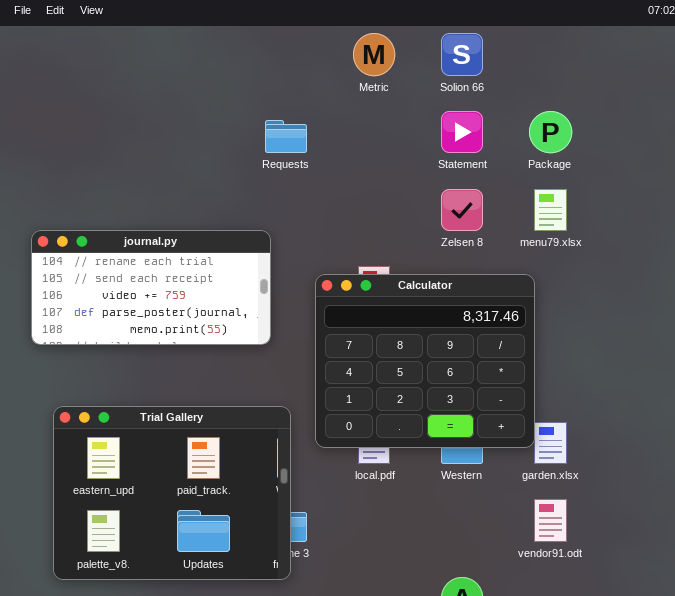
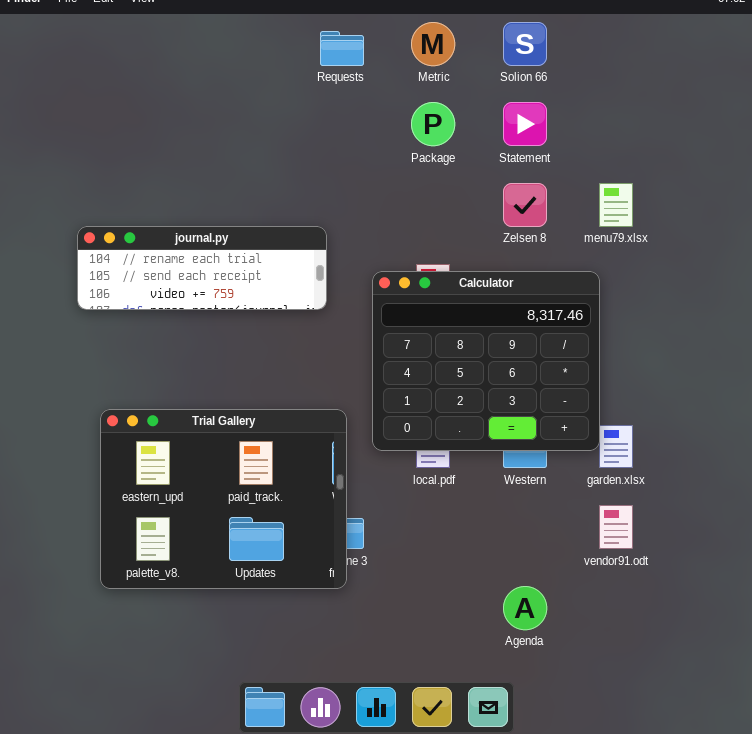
Package: [529,111,572,153] -> [411,102,455,146], moved
Requests: [265,120,307,153] -> [320,31,364,66], moved
journal.py: [31,230,271,345] -> [77,226,327,310], resized

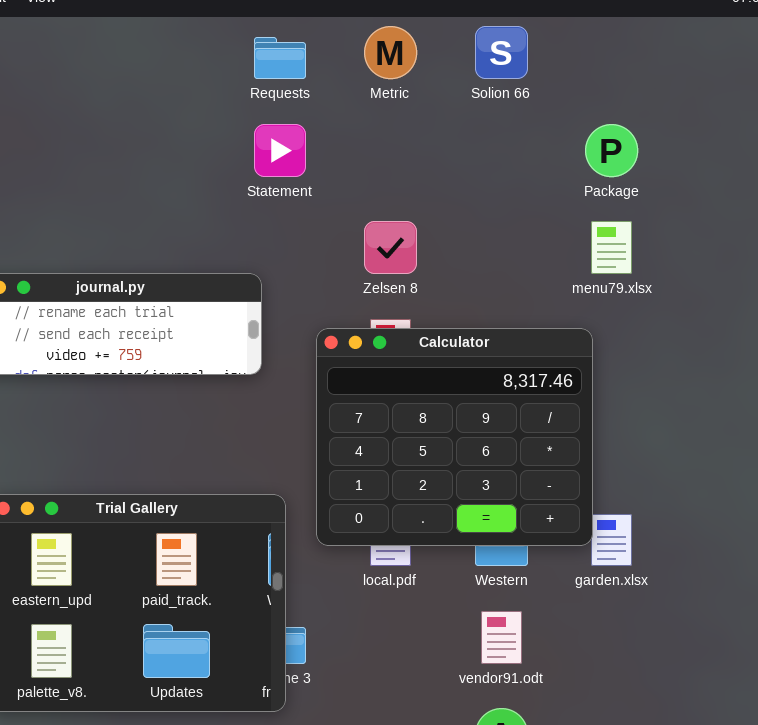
Package: [411,102,455,146] -> [585,124,638,177], moved
Statement: [503,102,547,146] -> [254,124,306,177], moved
Zelsen 8: [503,183,547,227] -> [364,221,417,274], moved
vendor91.odt: [599,505,633,549] -> [481,611,522,664], moved

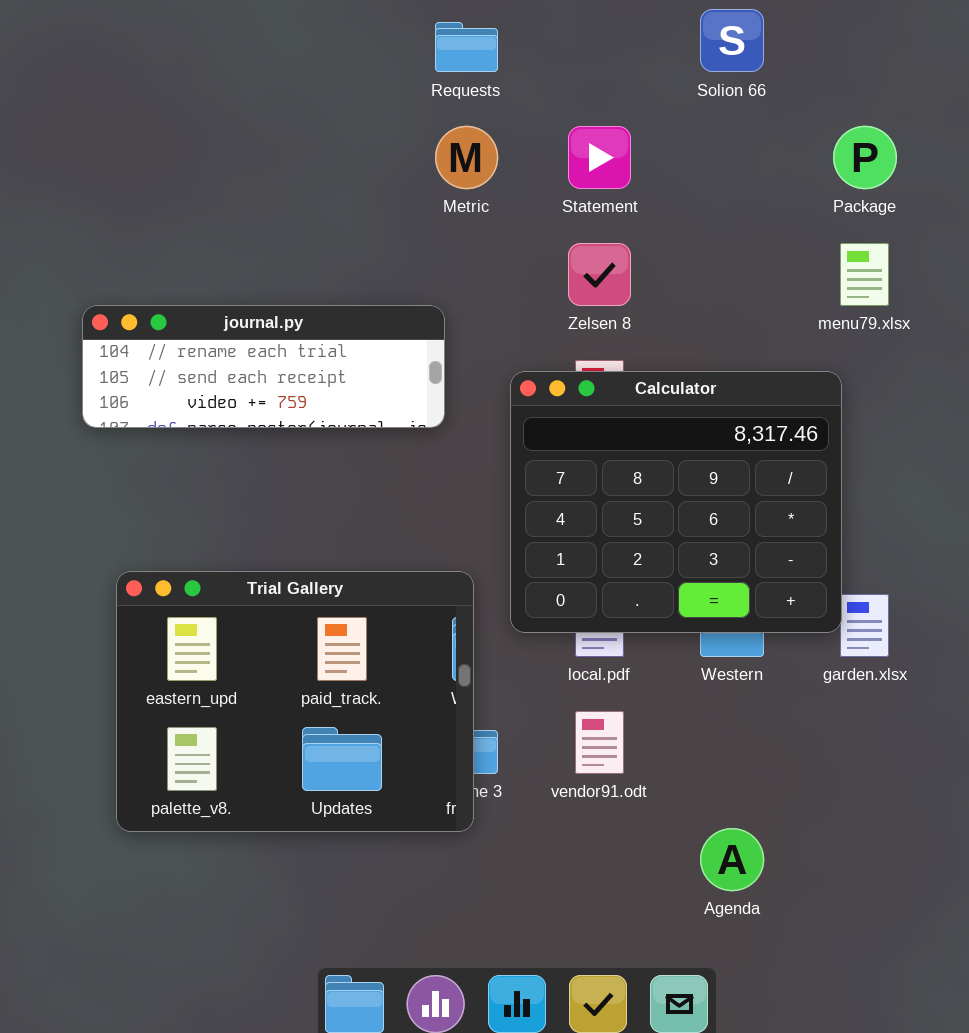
Metric: [364,26,417,79] -> [435,126,498,189], moved
Statement: [254,124,306,177] -> [568,126,631,189], moved
vendor91.odt: [481,611,522,664] -> [575,711,624,774], moved

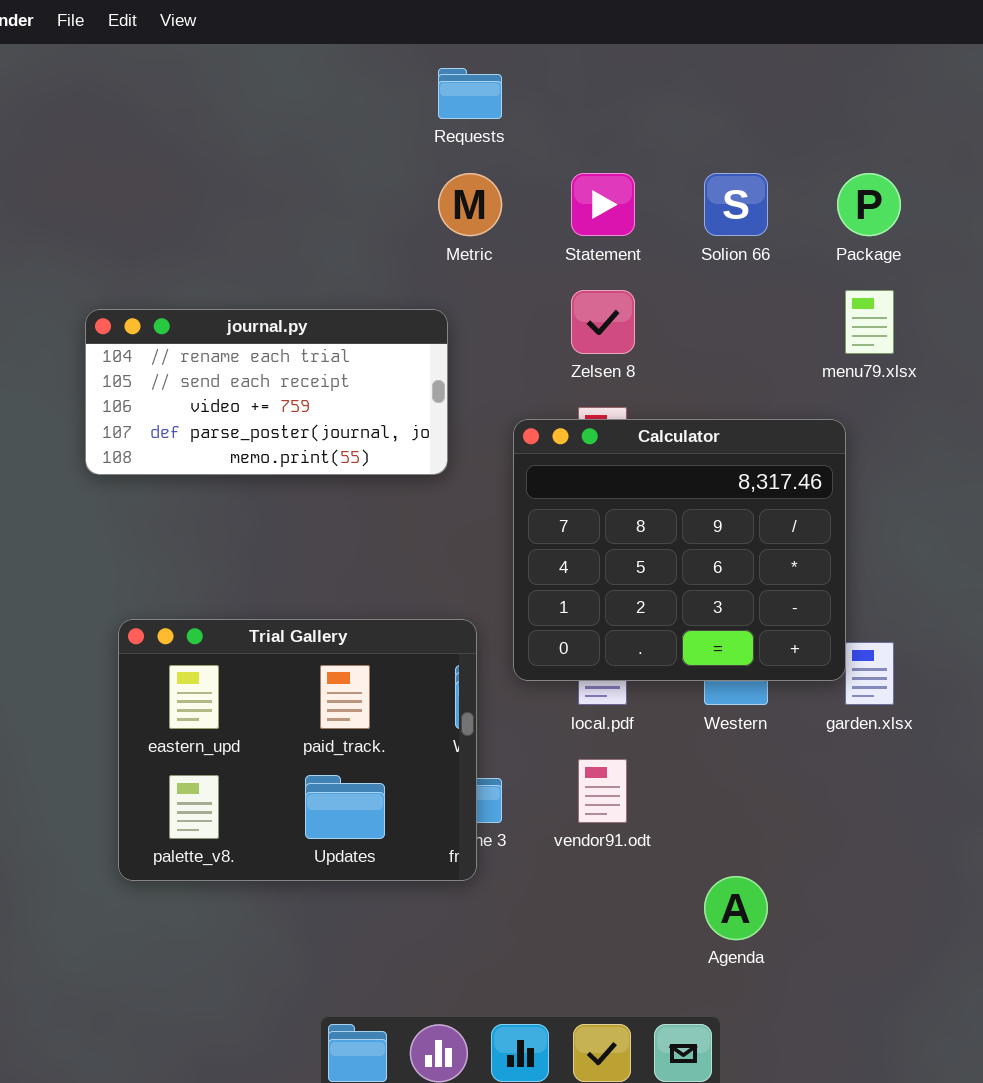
Solion 66: [700,9,764,72] -> [704,173,768,236], moved
journal.py: [82,305,445,428] -> [85,309,448,475], resized

